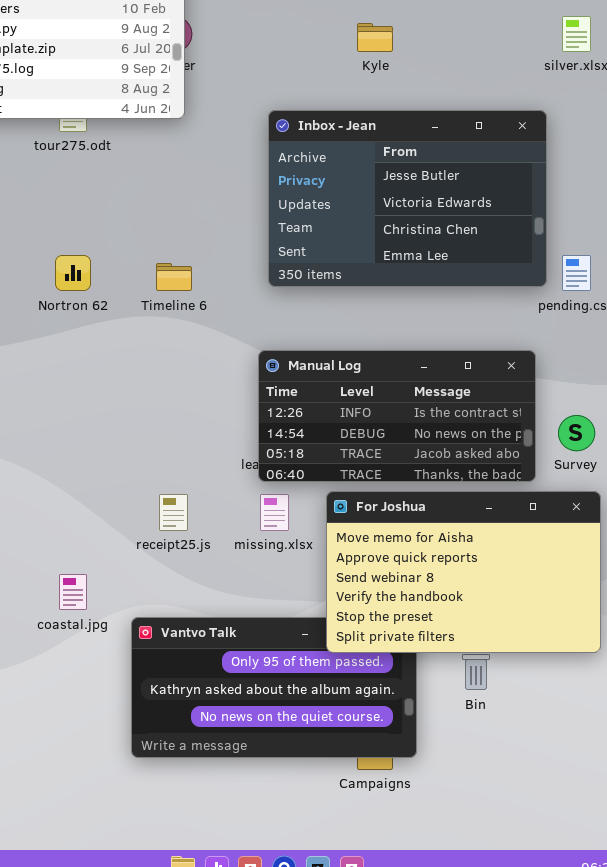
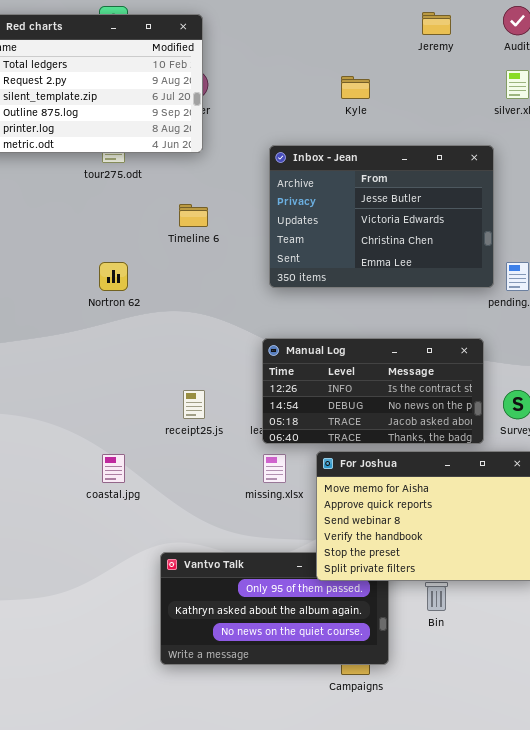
Timeline 6: [156,263,192,291] -> [179,204,208,227], moved
receipt25.js: [159,494,188,531] -> [183,390,205,419], moved
coastal.jpg: [59,574,87,610] -> [102,454,125,483], moved

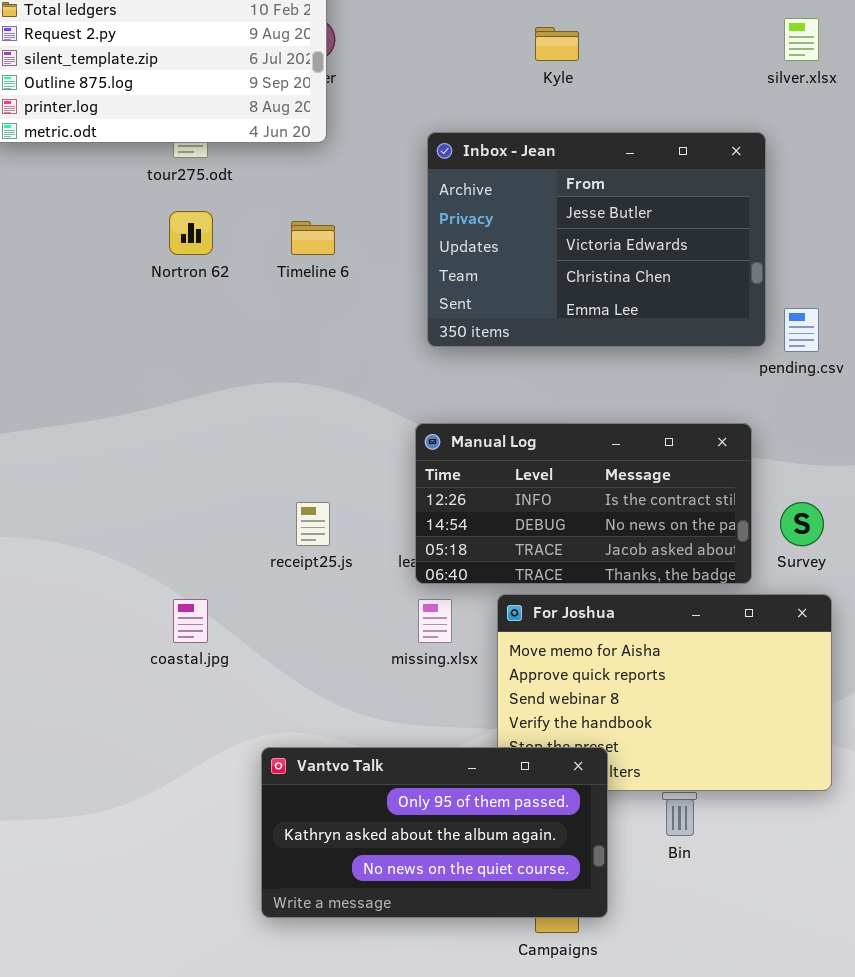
Nortron 62: [99,262,128,291] -> [169,211,213,255], moved
Vantvo Talk: [160,552,389,665] -> [261,747,608,918], raised

